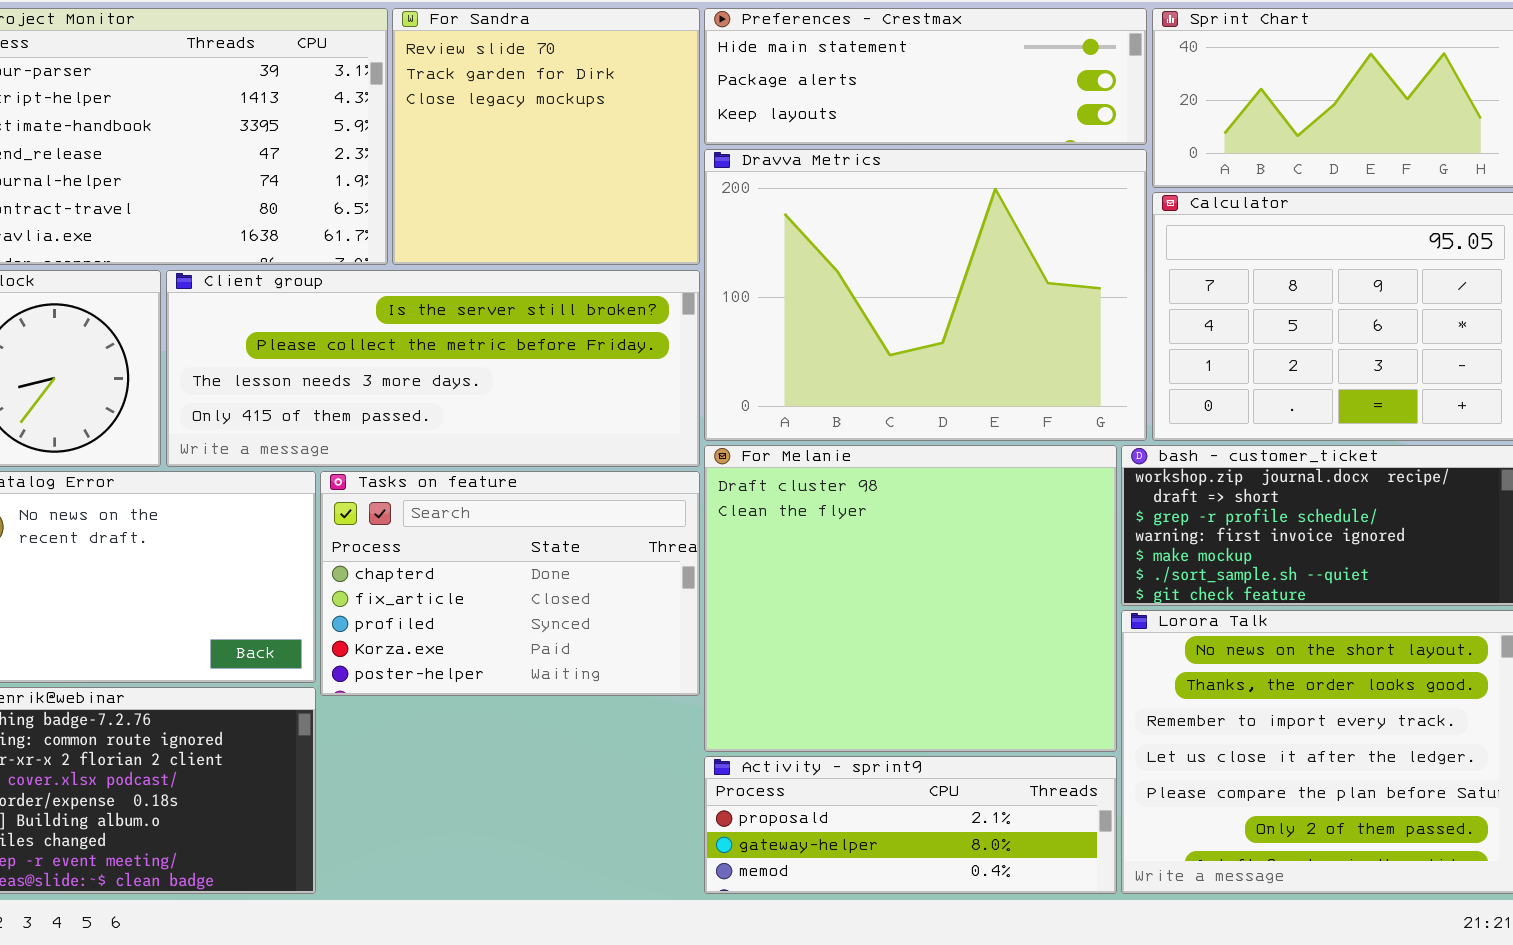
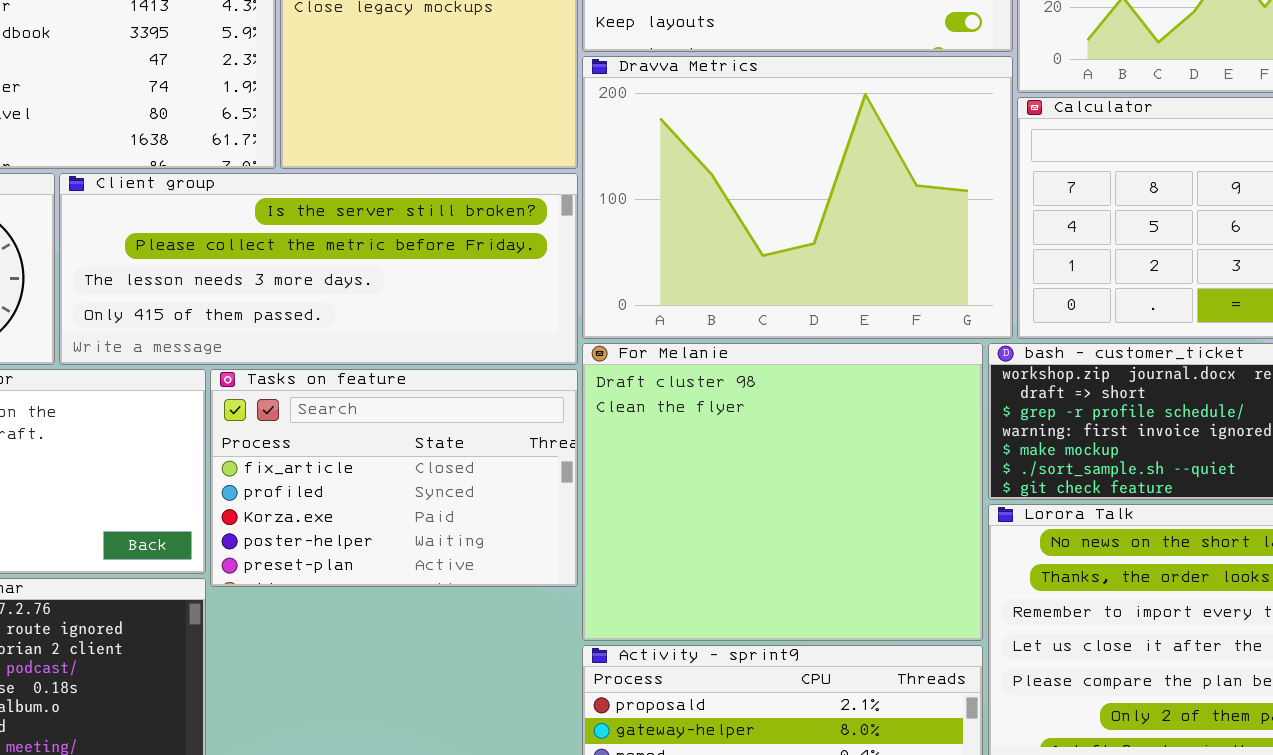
Tasks on feature: [320,471,700,696] -> [210,369,578,587], scrolled down 1 row

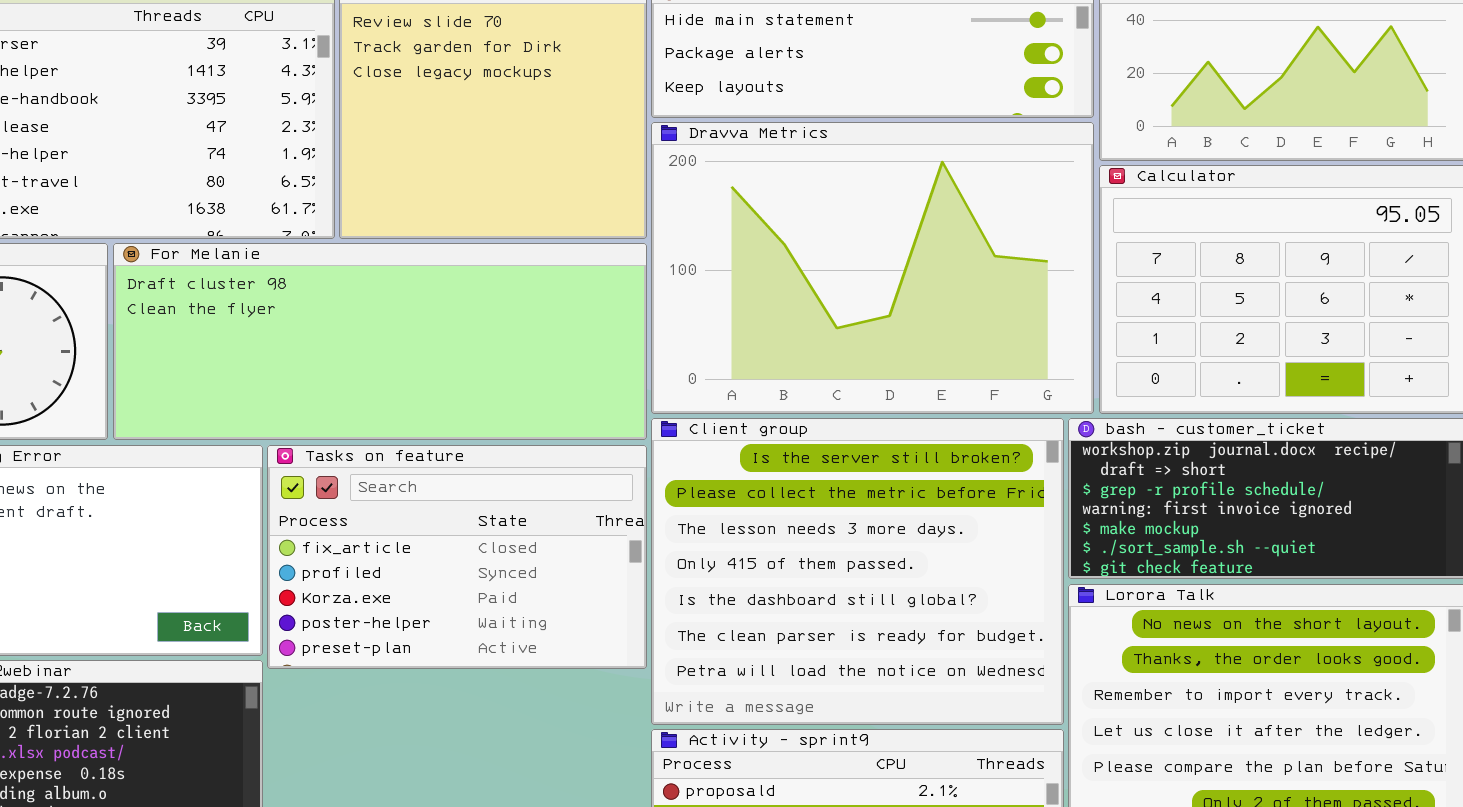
Client group: [59,173,578,365] -> [651,418,1064,725], moved, resized
For Melanie: [582,343,983,641] -> [113,243,647,440], moved, resized

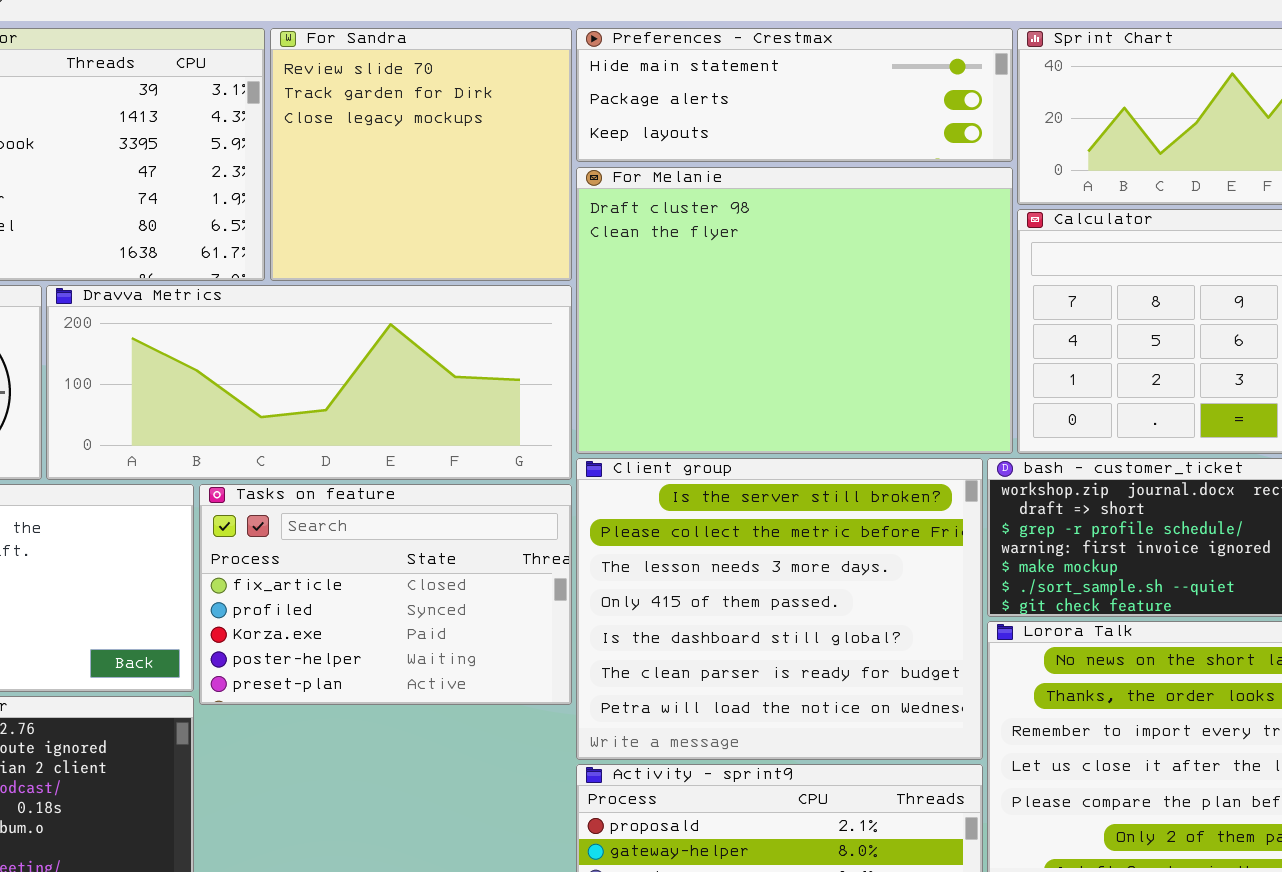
Dravva Metrics: [651,122,1094,414] -> [46,285,572,480], moved, resized
For Melanie: [113,243,647,440] -> [576,167,1013,454], moved, resized

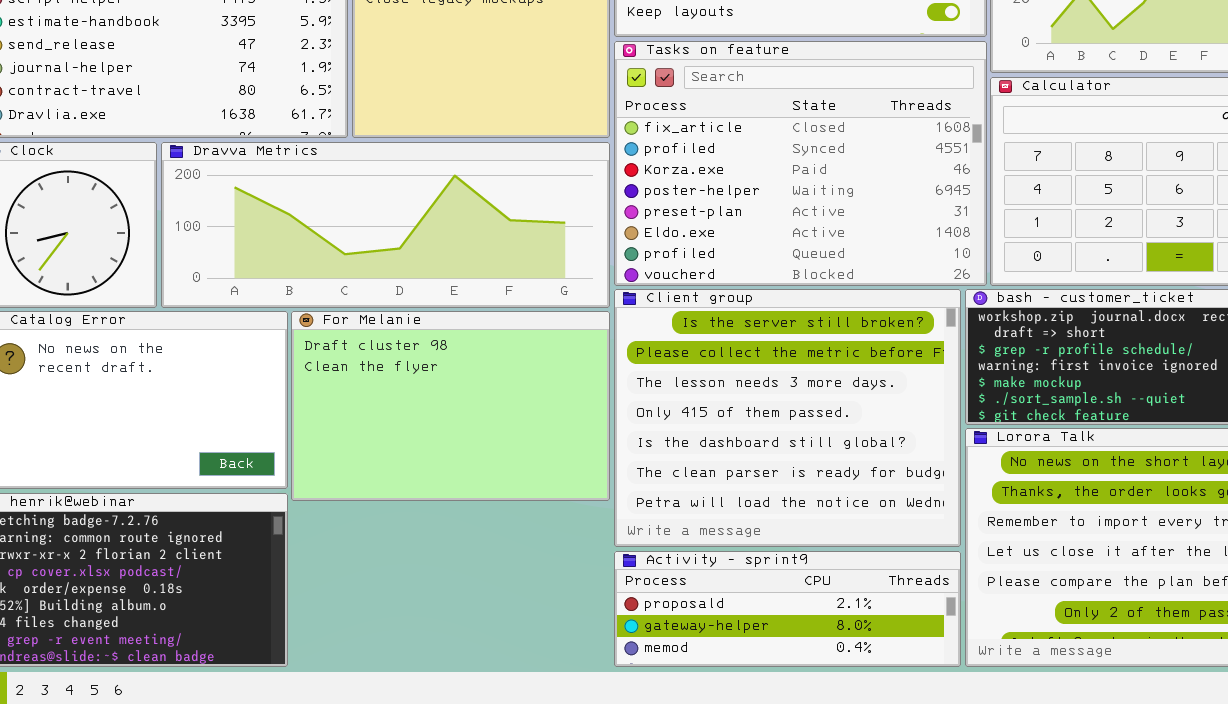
For Melanie: [576,167,1013,454] -> [291,311,610,501], moved, resized
Tasks on feature: [199,484,572,705] -> [614,41,987,286], moved, resized

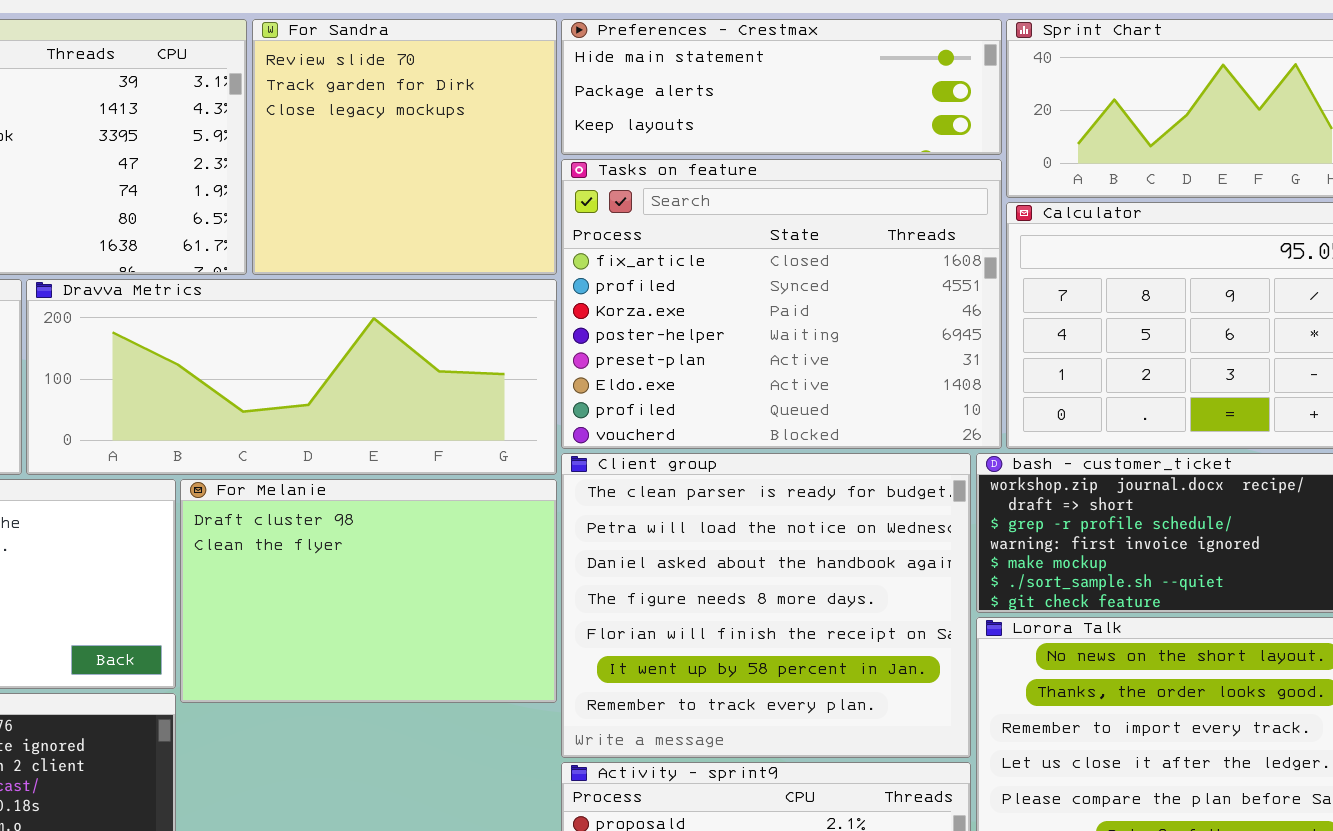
Client group: [614,289,961,547] -> [561,453,971,758], scrolled down 5 rows

